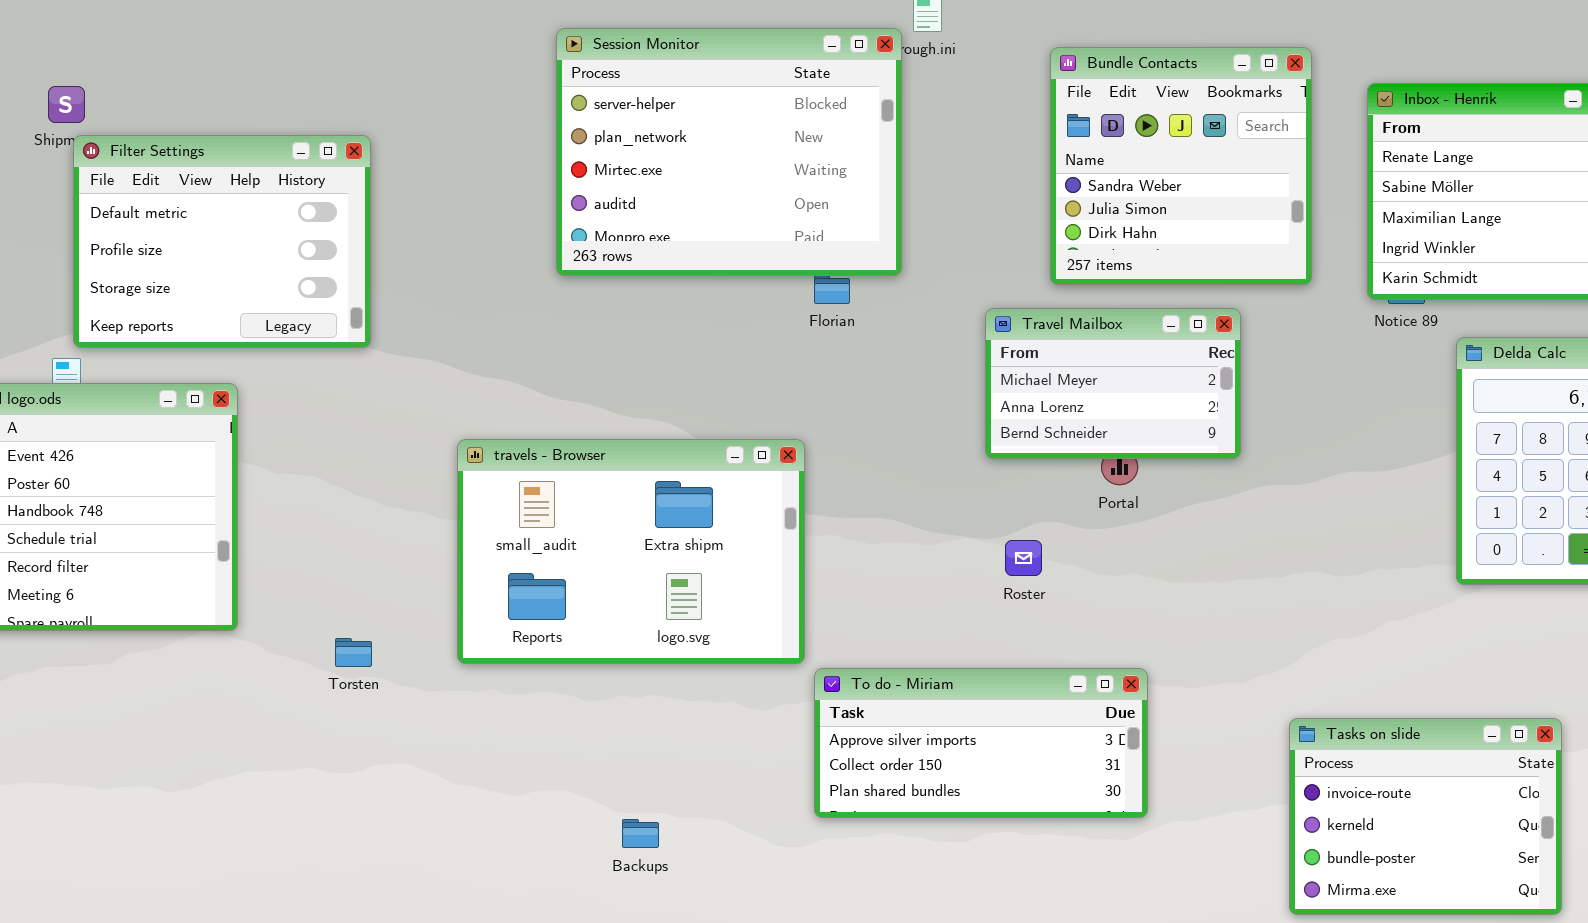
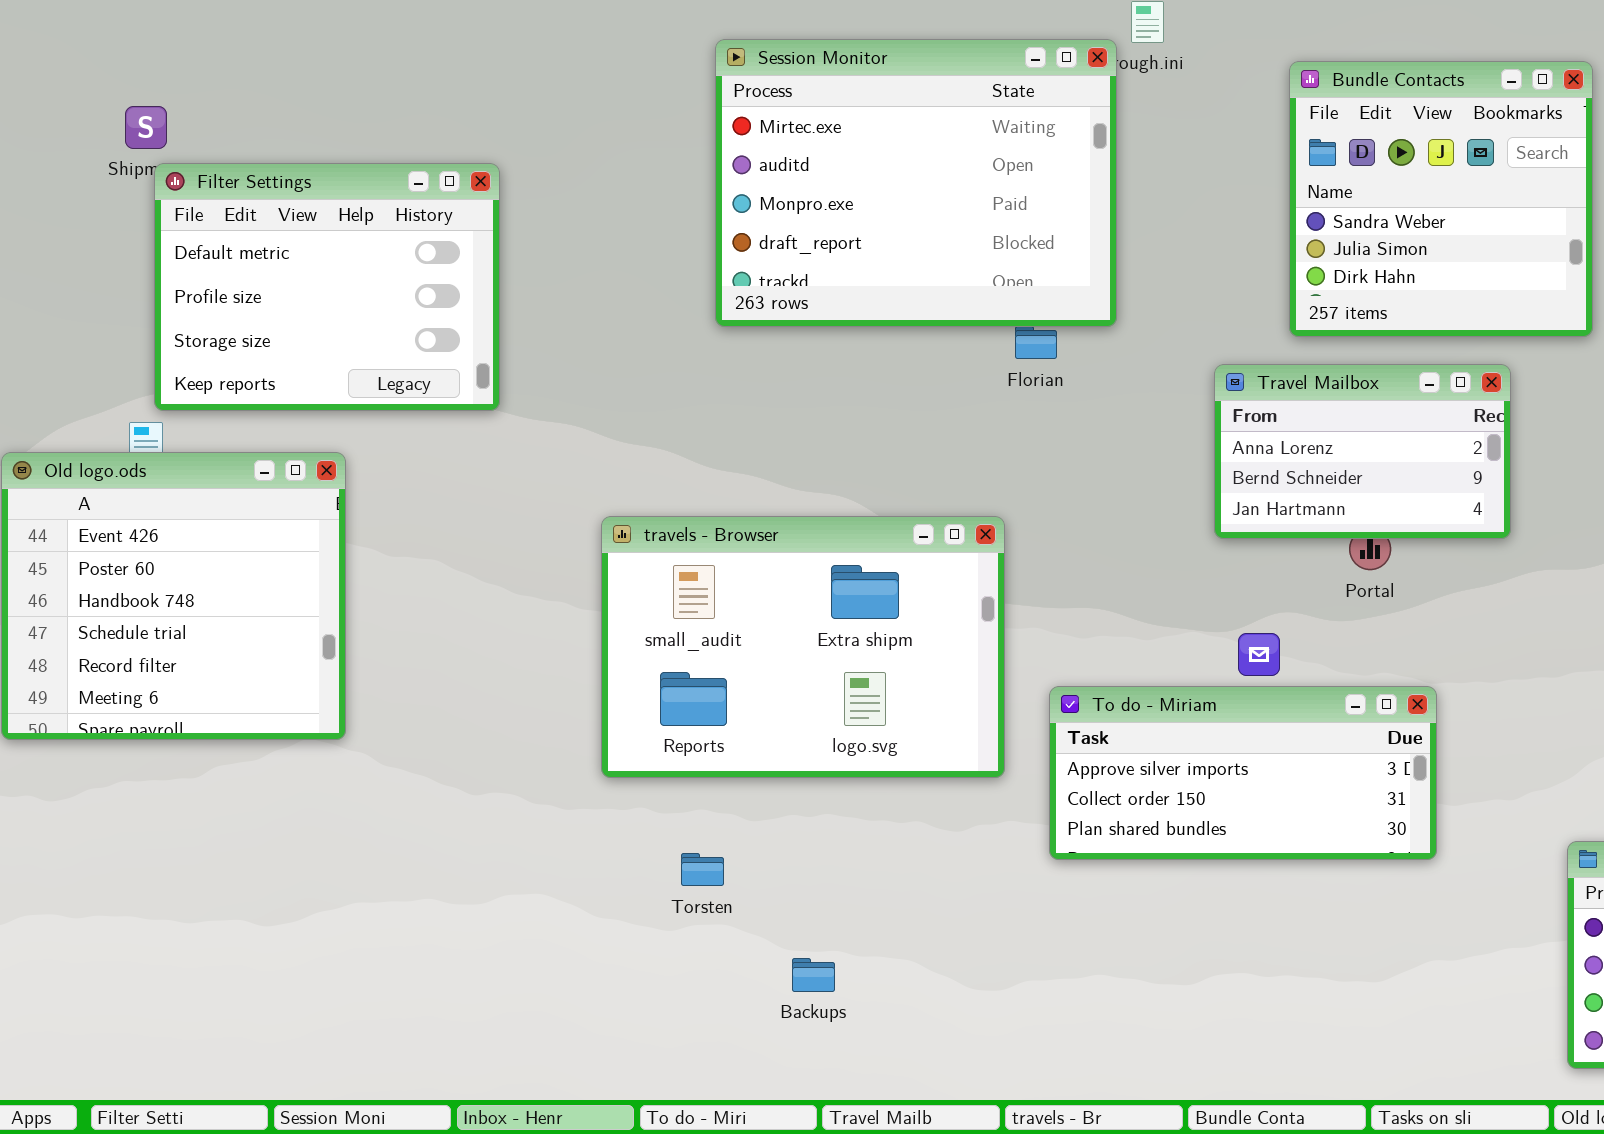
Session Monitor: [556,28,902,276] -> [715,39,1117,327], scrolled down 2 rows
Travel Mailbox: [985,308,1241,459] -> [1214,364,1511,539], scrolled down 1 row
Torsten: [335,638,372,667] -> [681,853,724,886], moved
To do - Miriam: [814,668,1148,818] -> [1049,686,1437,860], moved

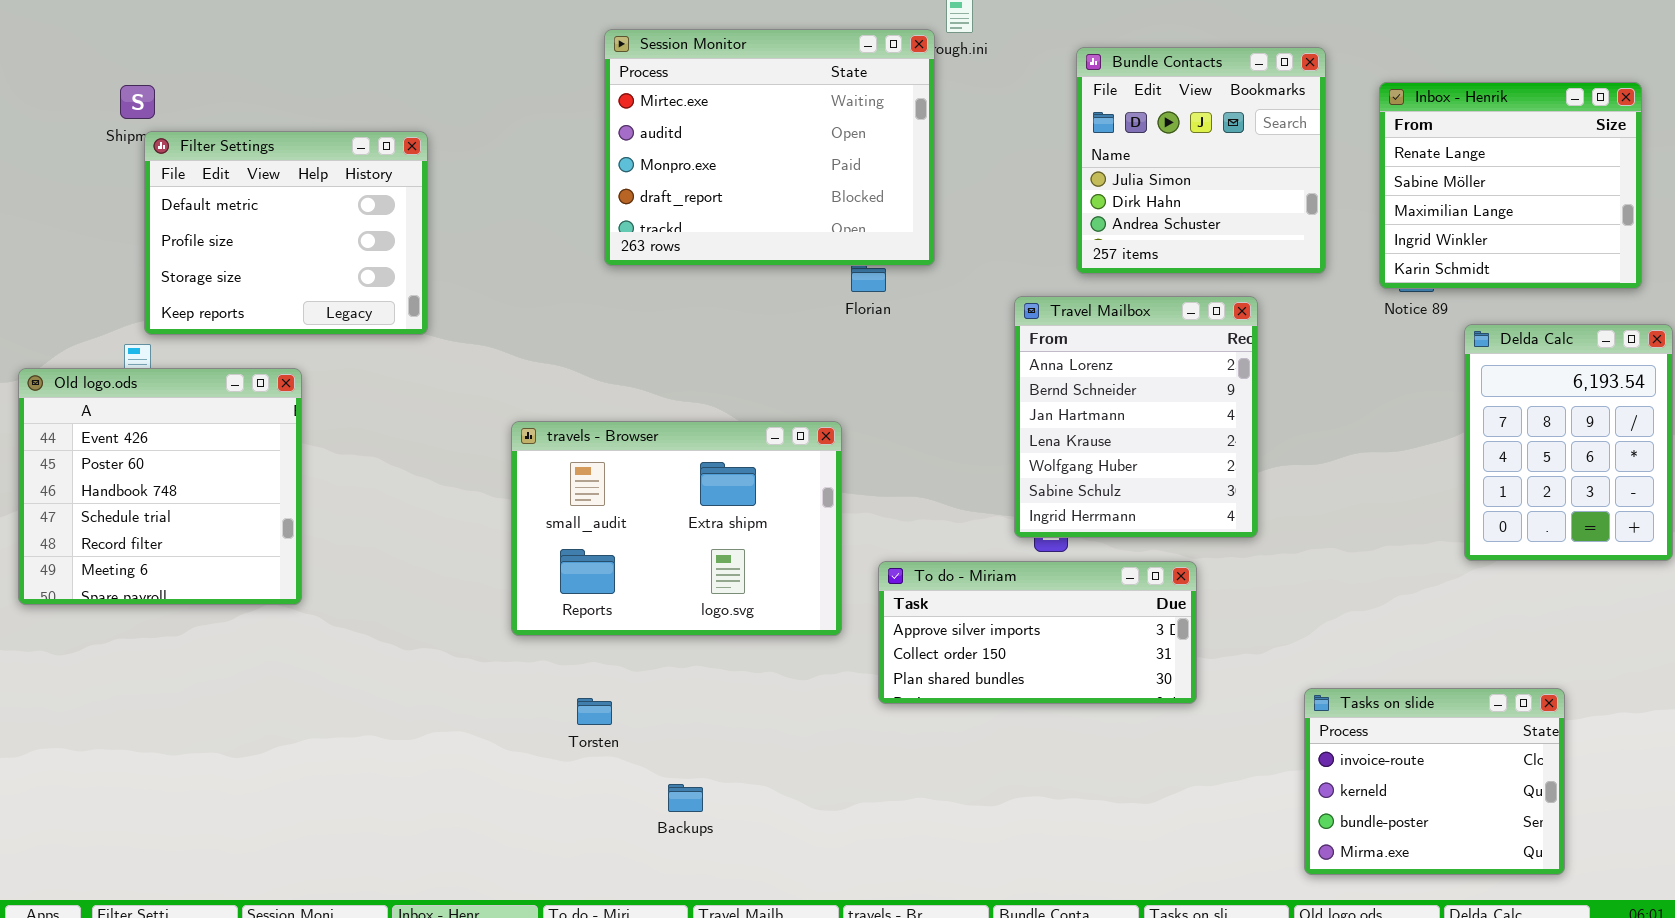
Bundle Contacts: [1289,61,1593,337] -> [1076,47,1326,274], scrolled down 1 row
Travel Mailbox: [1214,364,1511,539] -> [1014,296,1258,538], resized

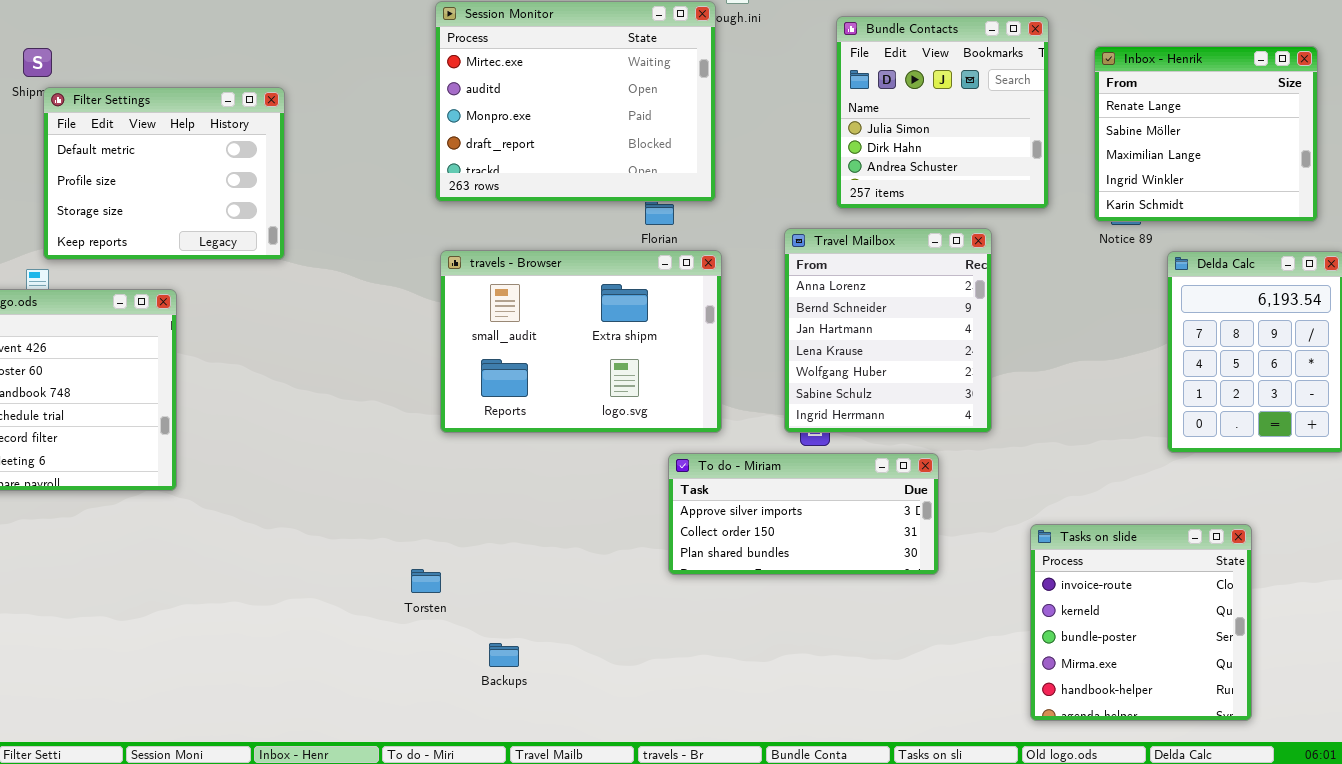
travels - Browser: [511,421,842,636] -> [440,250,722,433], moved
Tasks on slide: [1304,688,1565,875] -> [1030,524,1252,721], resized

